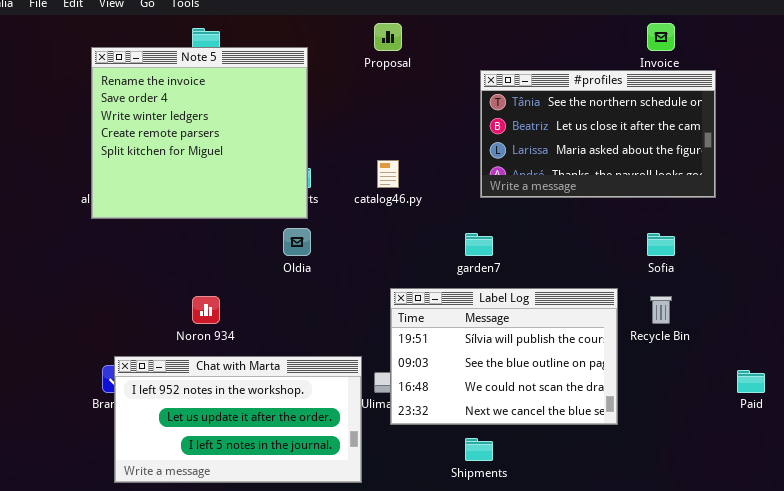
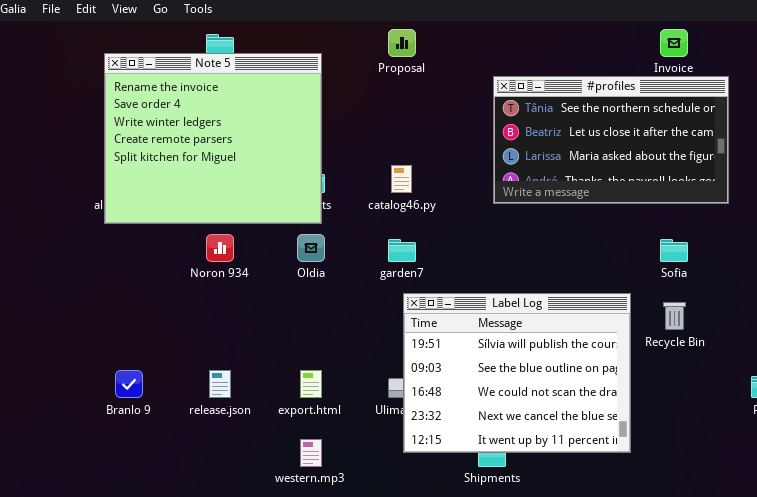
garden7: [465,233,493,256] -> [388,239,416,262], moved
Label Log: [390,288,618,425] -> [403,293,631,453], resized
Noron 934: [192,296,220,324] -> [206,234,234,262], moved
Chat with Marta: [114,356,362,483] -> none, closed

